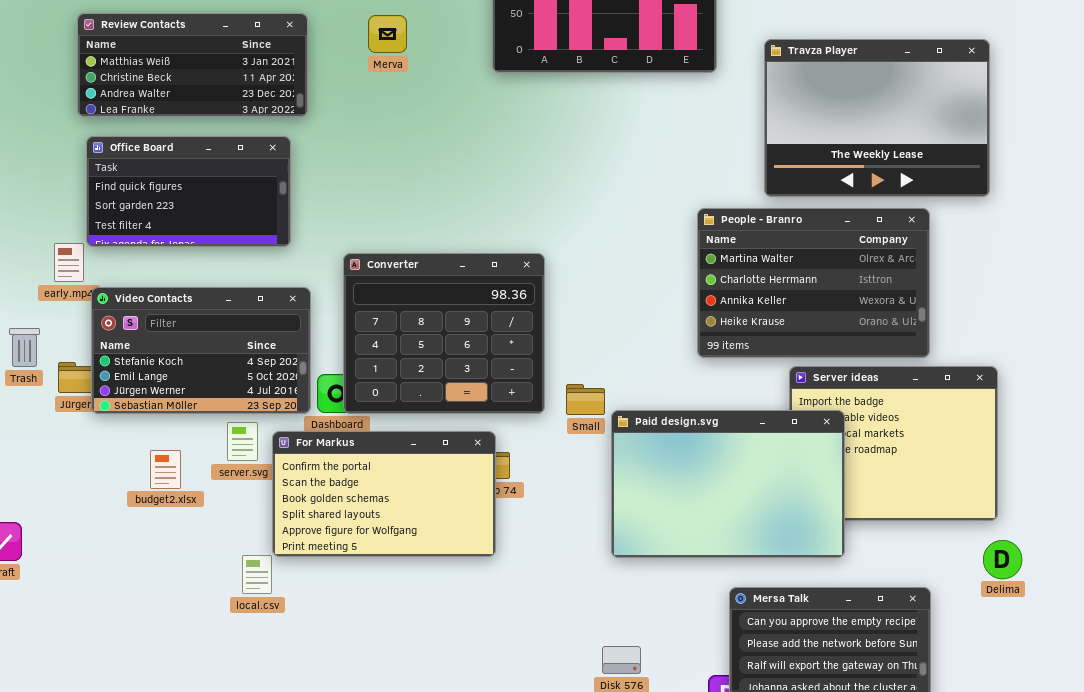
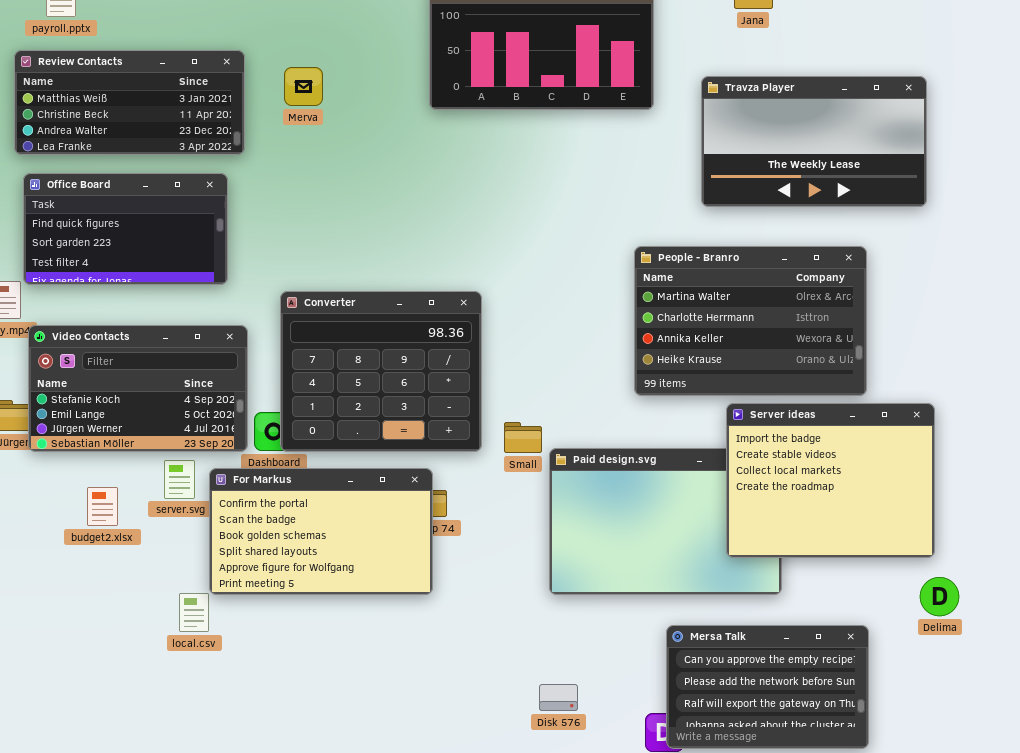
Merva: [368,15,407,53] -> [284,67,323,106], moved
Travza Player: [764,39,990,197] -> [701,76,927,207], resized
Server ideas: [789,366,998,521] -> [726,403,935,558], raised

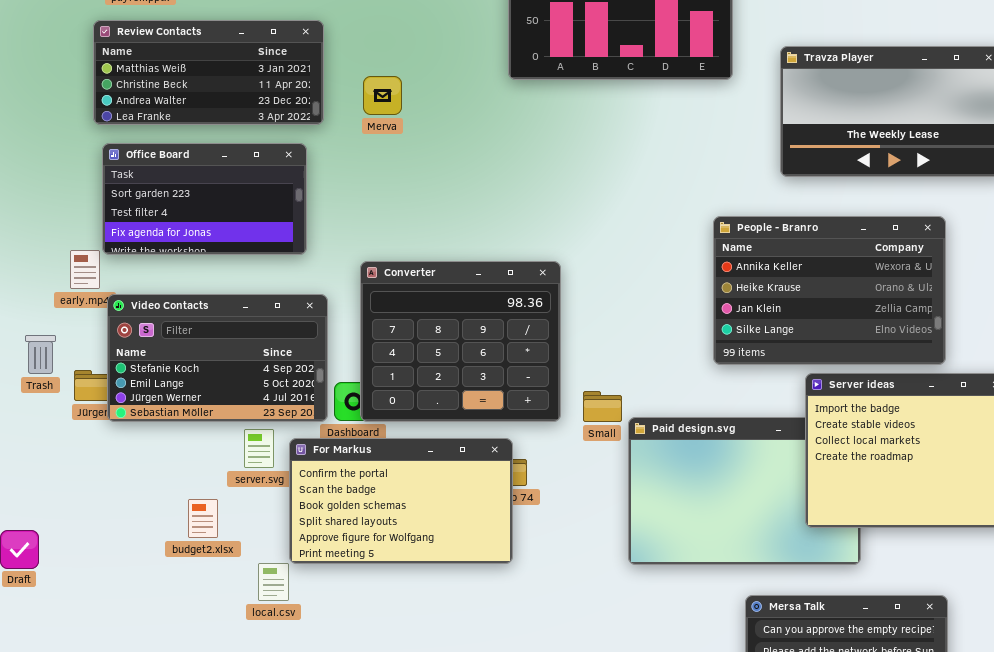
Merva: [284,67,323,106] -> [363,76,402,115], moved
Office Board: [23,173,228,285] -> [102,143,307,255], scrolled down 1 row
People - Branro: [634,246,867,396] -> [713,216,946,365], scrolled down 2 rows
budget2.xlsx: [87,487,118,526] -> [188,499,218,538], moved

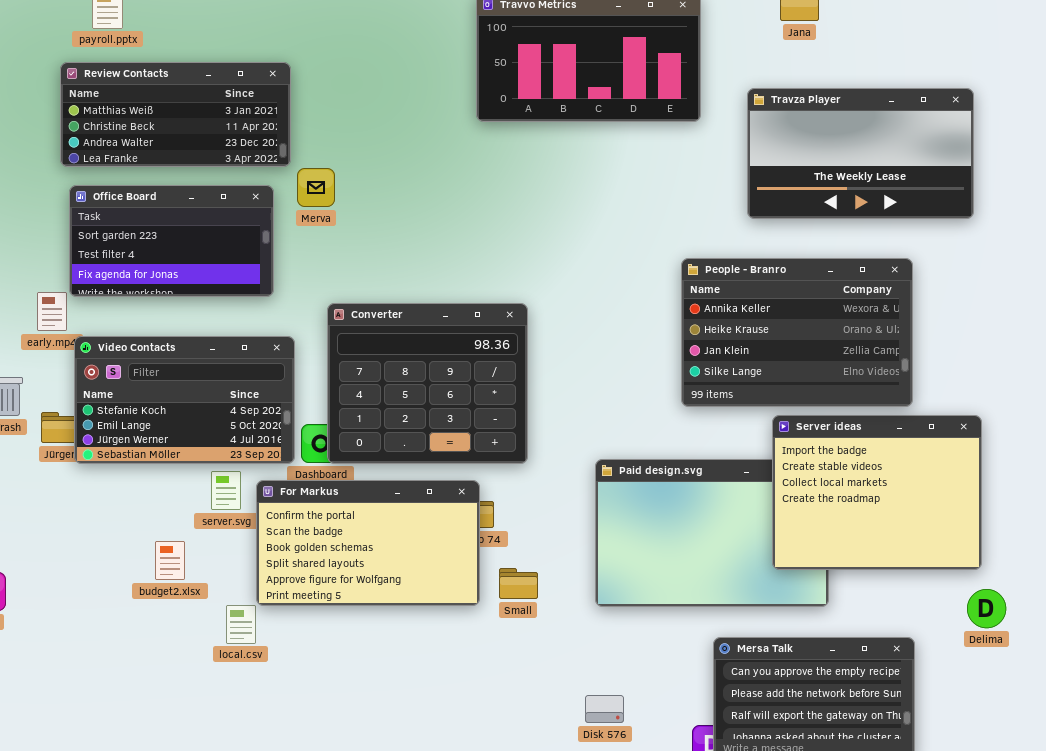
Merva: [363,76,402,115] -> [297,168,335,207], moved
Small: [583,391,622,422] -> [499,568,538,599], moved

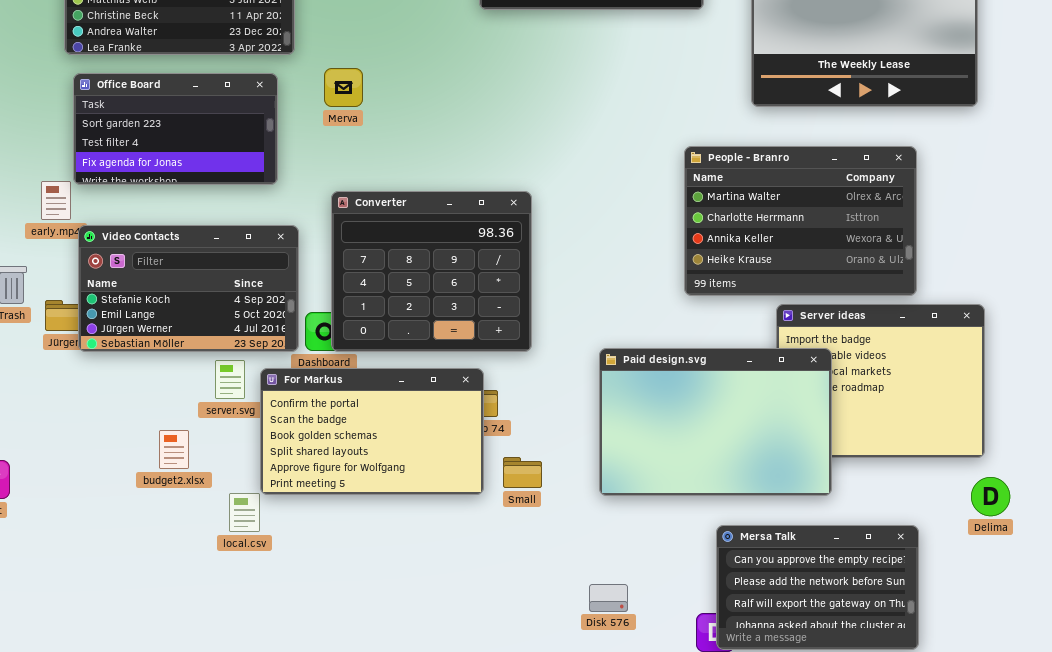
Merva: [297,168,335,207] -> [324,68,363,107], moved
People - Branro: [681,258,913,407] -> [684,146,917,296], scrolled up 2 rows
Paid design.svg: [595,459,829,607] -> [599,348,832,496], raised

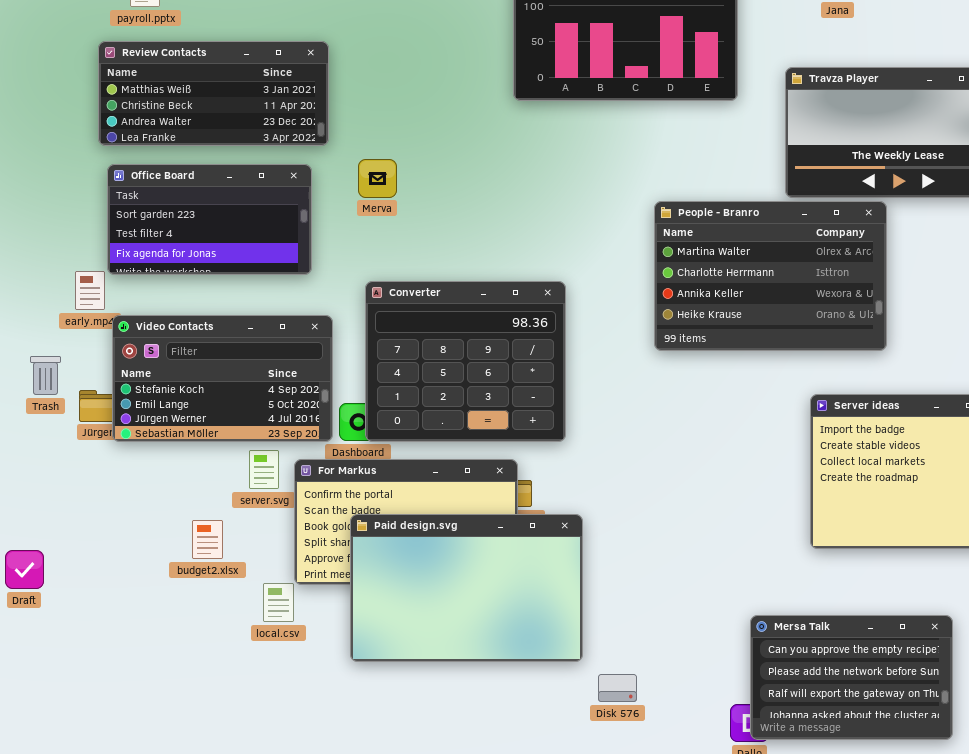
People - Branro: [684,146,917,296] -> [654,201,887,351], moved
Paid design.svg: [599,348,832,496] -> [350,514,583,662], moved
Disk 576: [589,584,628,612] -> [598,674,637,702], moved

